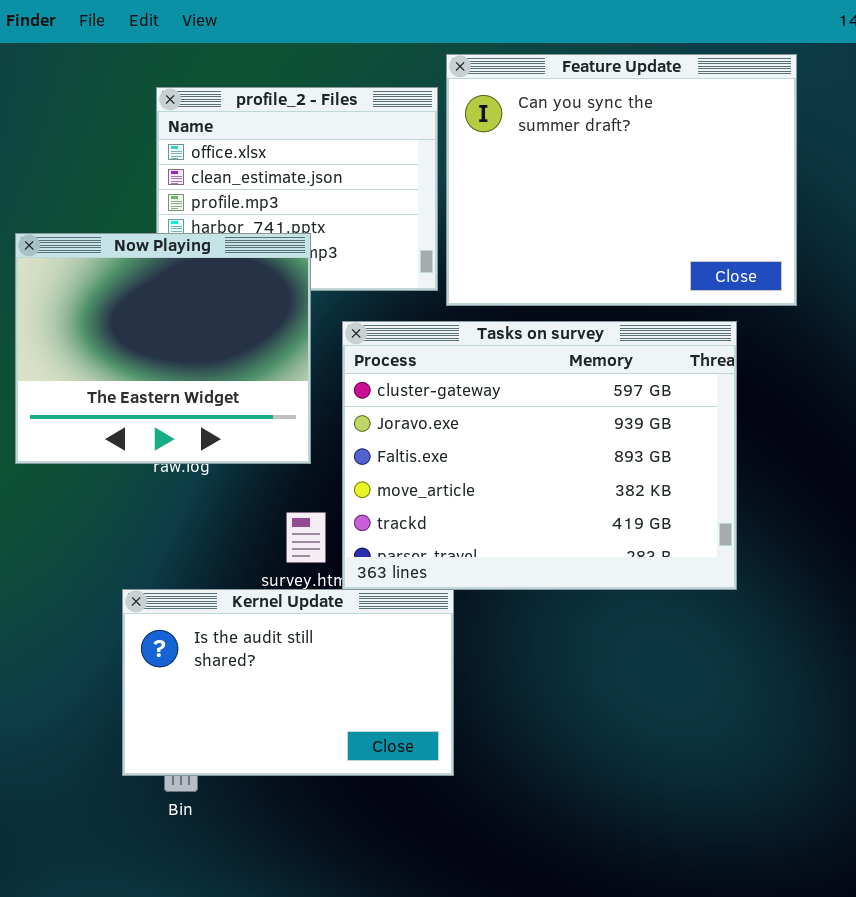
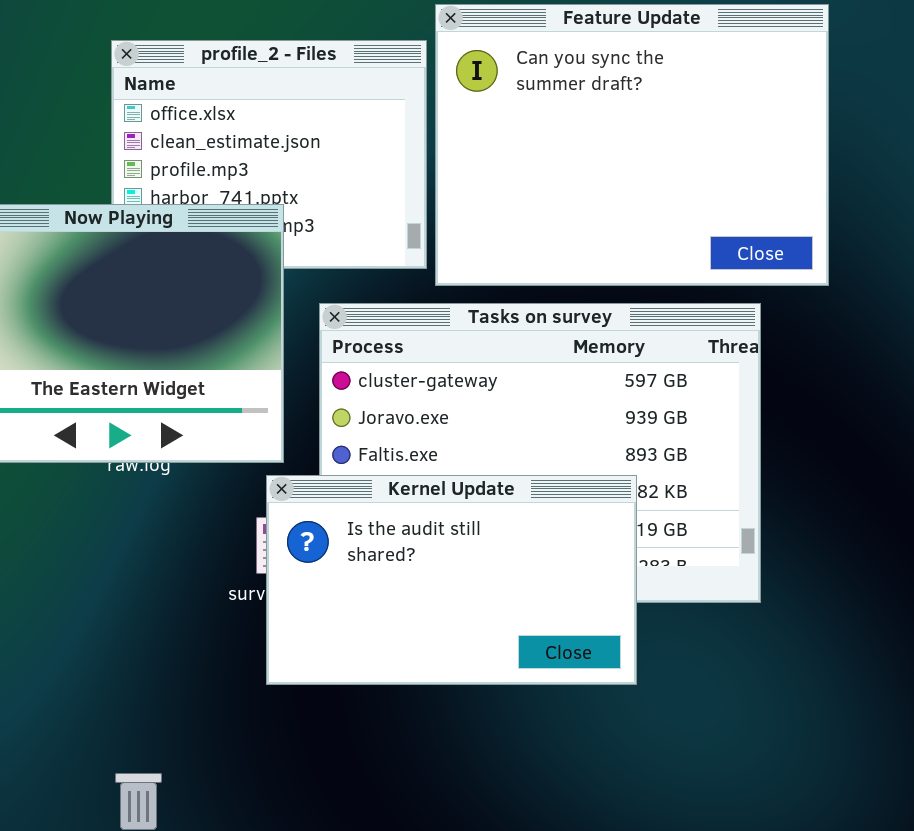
Kernel Update: [122,589,454,776] -> [266,475,637,685], moved

